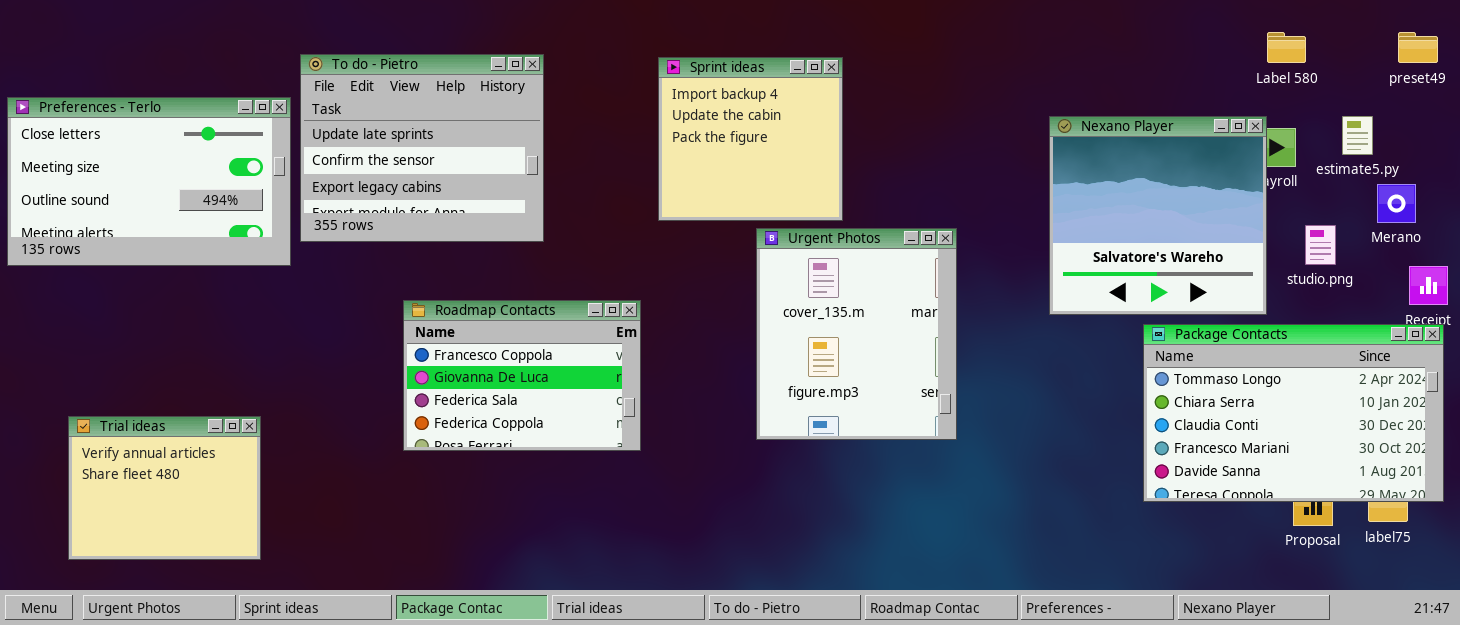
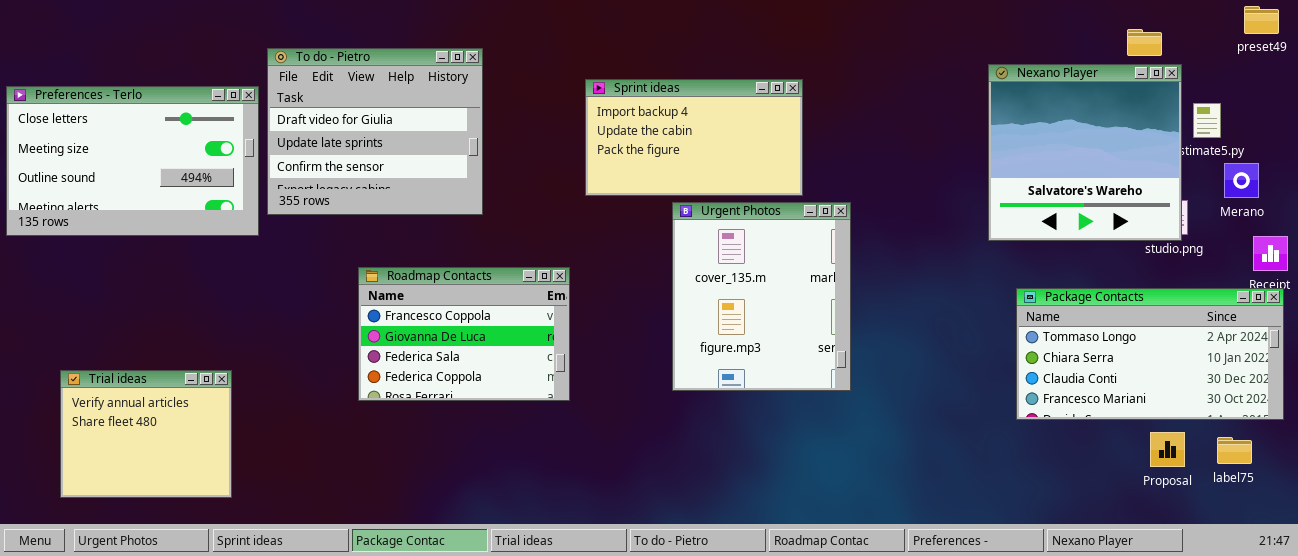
preset49: [1398,32,1438,63] -> [1244,6,1279,34], moved
To do - Pietro: [300,54,544,242] -> [267,48,483,215], scrolled up 1 row
Sprint ideas: [658,57,843,221] -> [585,79,803,196], resized
Nexano Player: [1049,116,1267,315] -> [988,64,1182,241], moved
Package Contacts: [1143,324,1444,502] -> [1016,288,1284,420], resized

